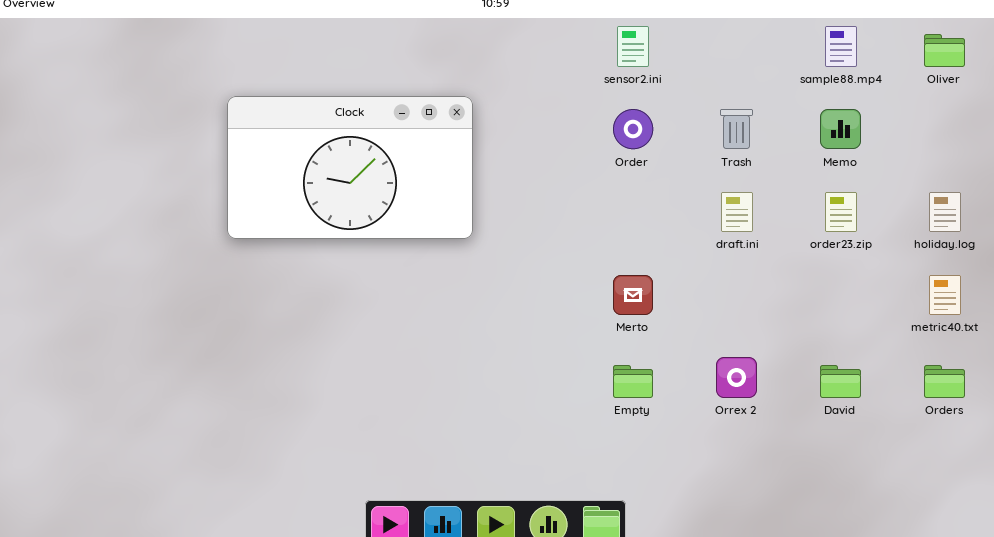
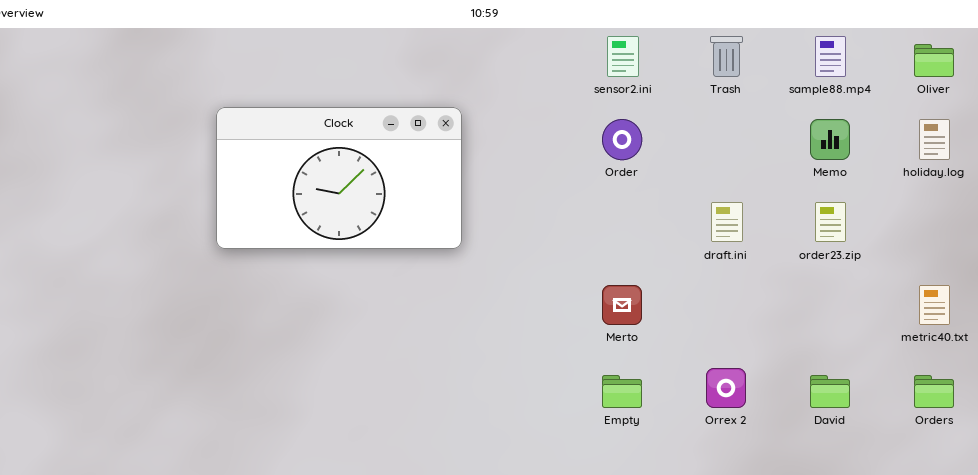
Trash: [720,109,753,149] -> [710,36,743,77], moved
holiday.log: [929,192,961,232] -> [919,119,950,160], moved

